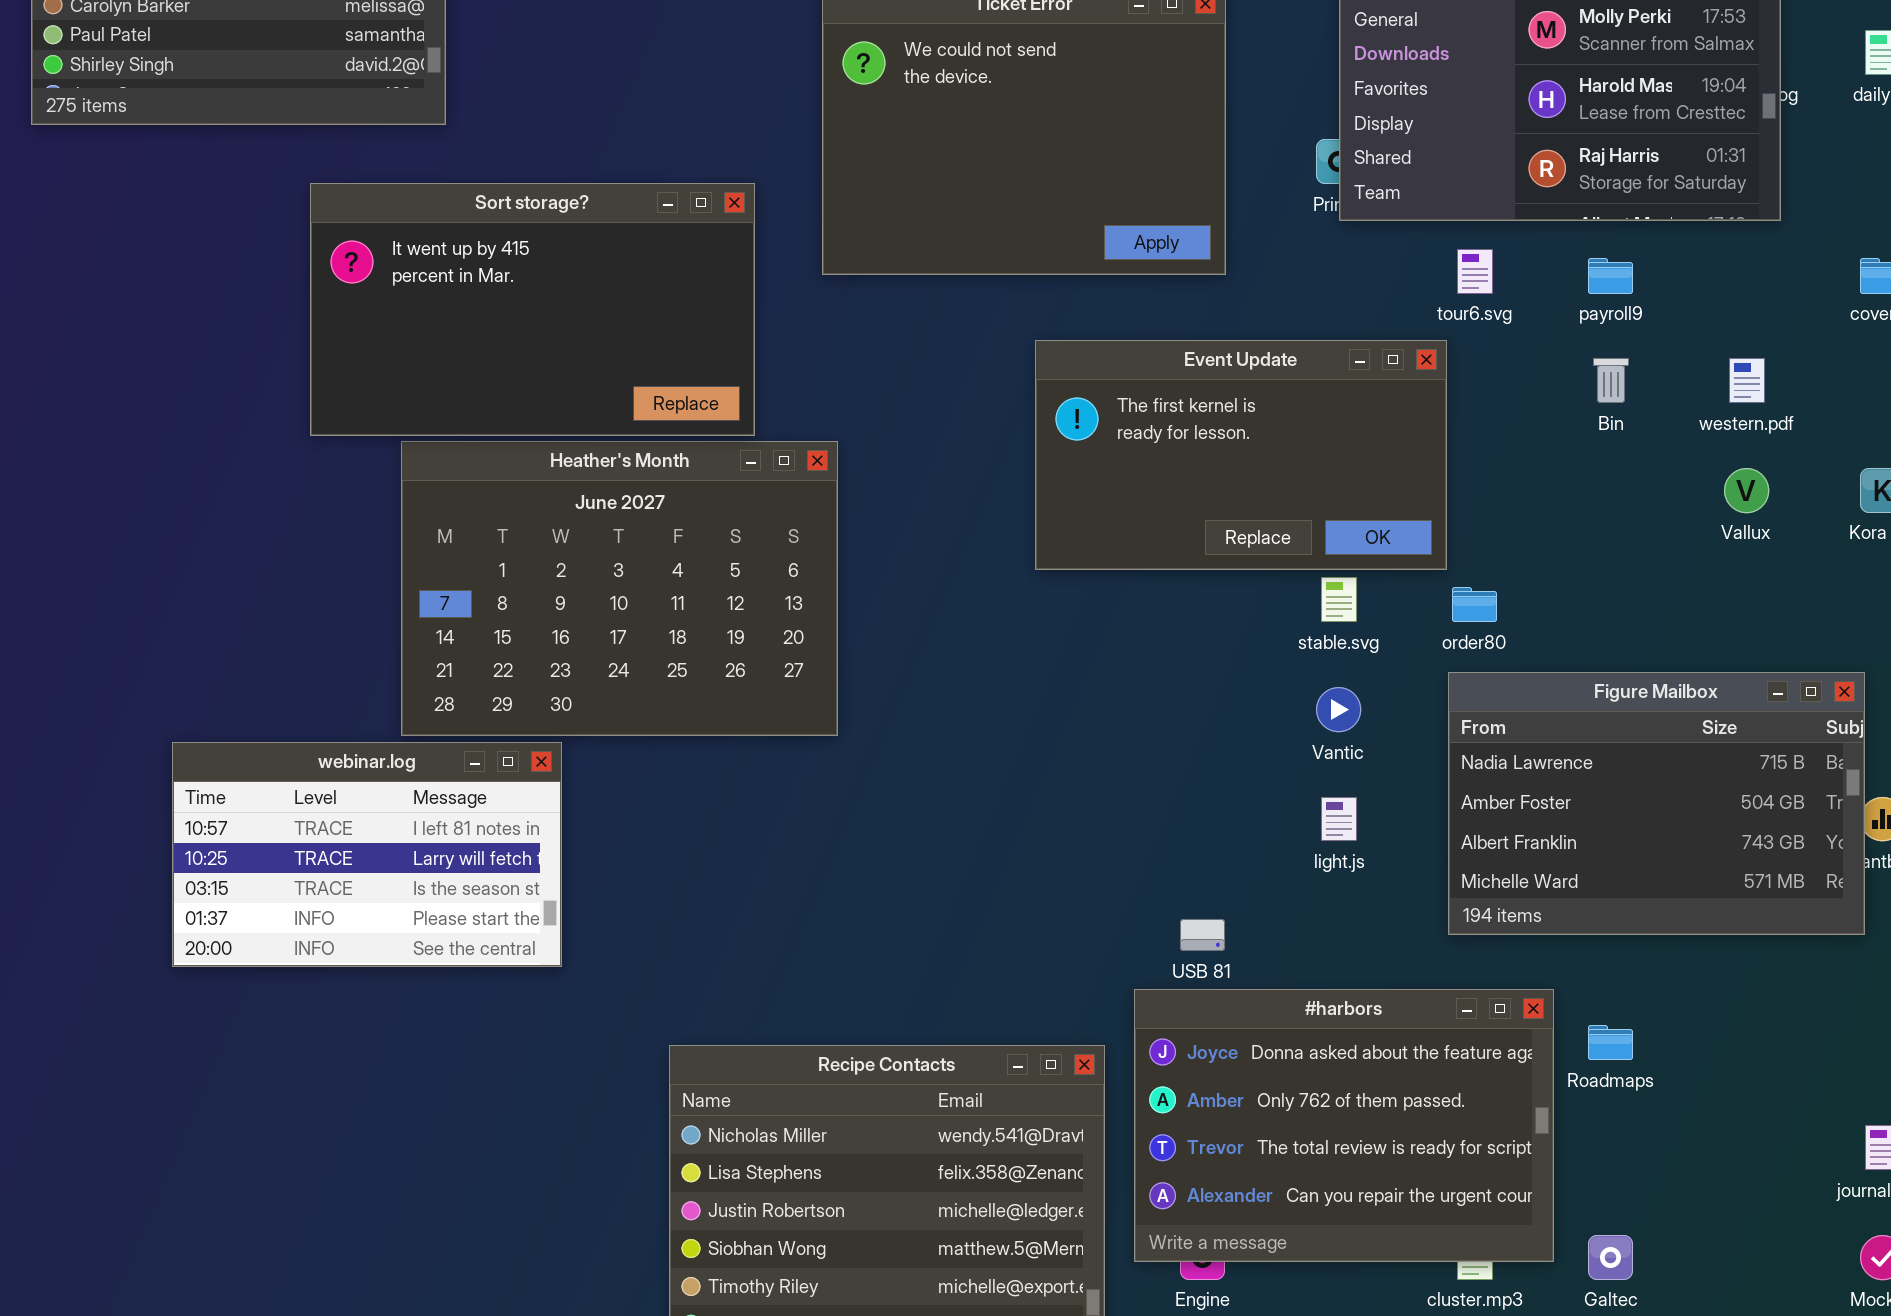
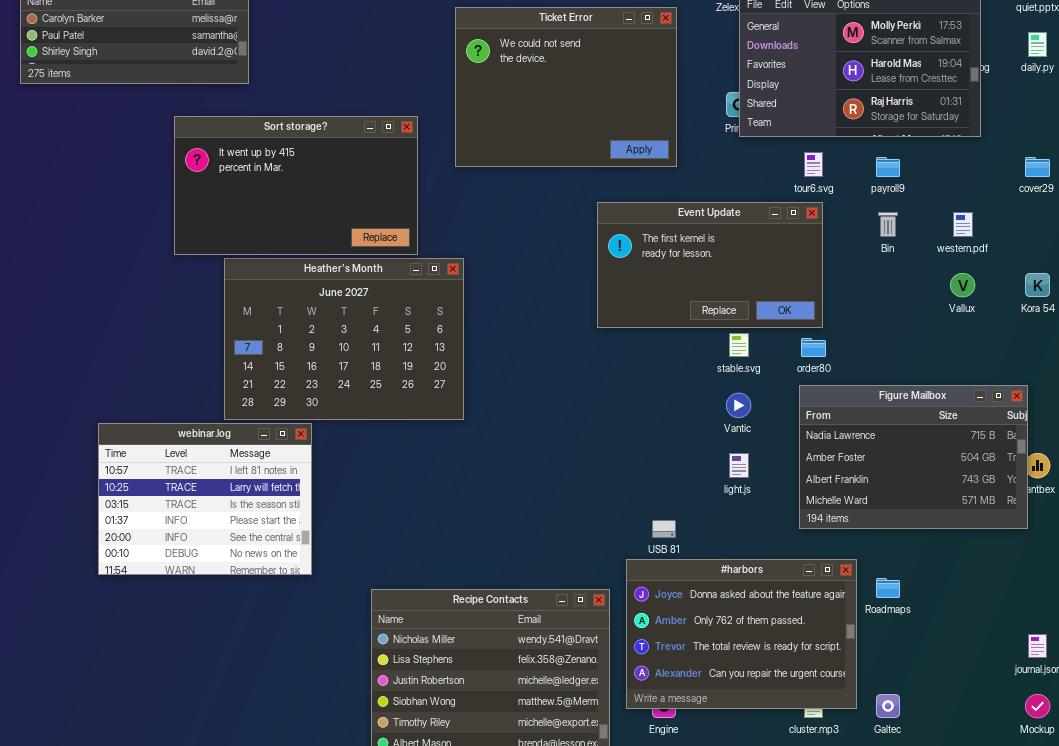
Event Update: [1035,340,1447,570] -> [597,202,823,328], moved
webinar.log: [172,742,562,967] -> [98,423,312,575], resized

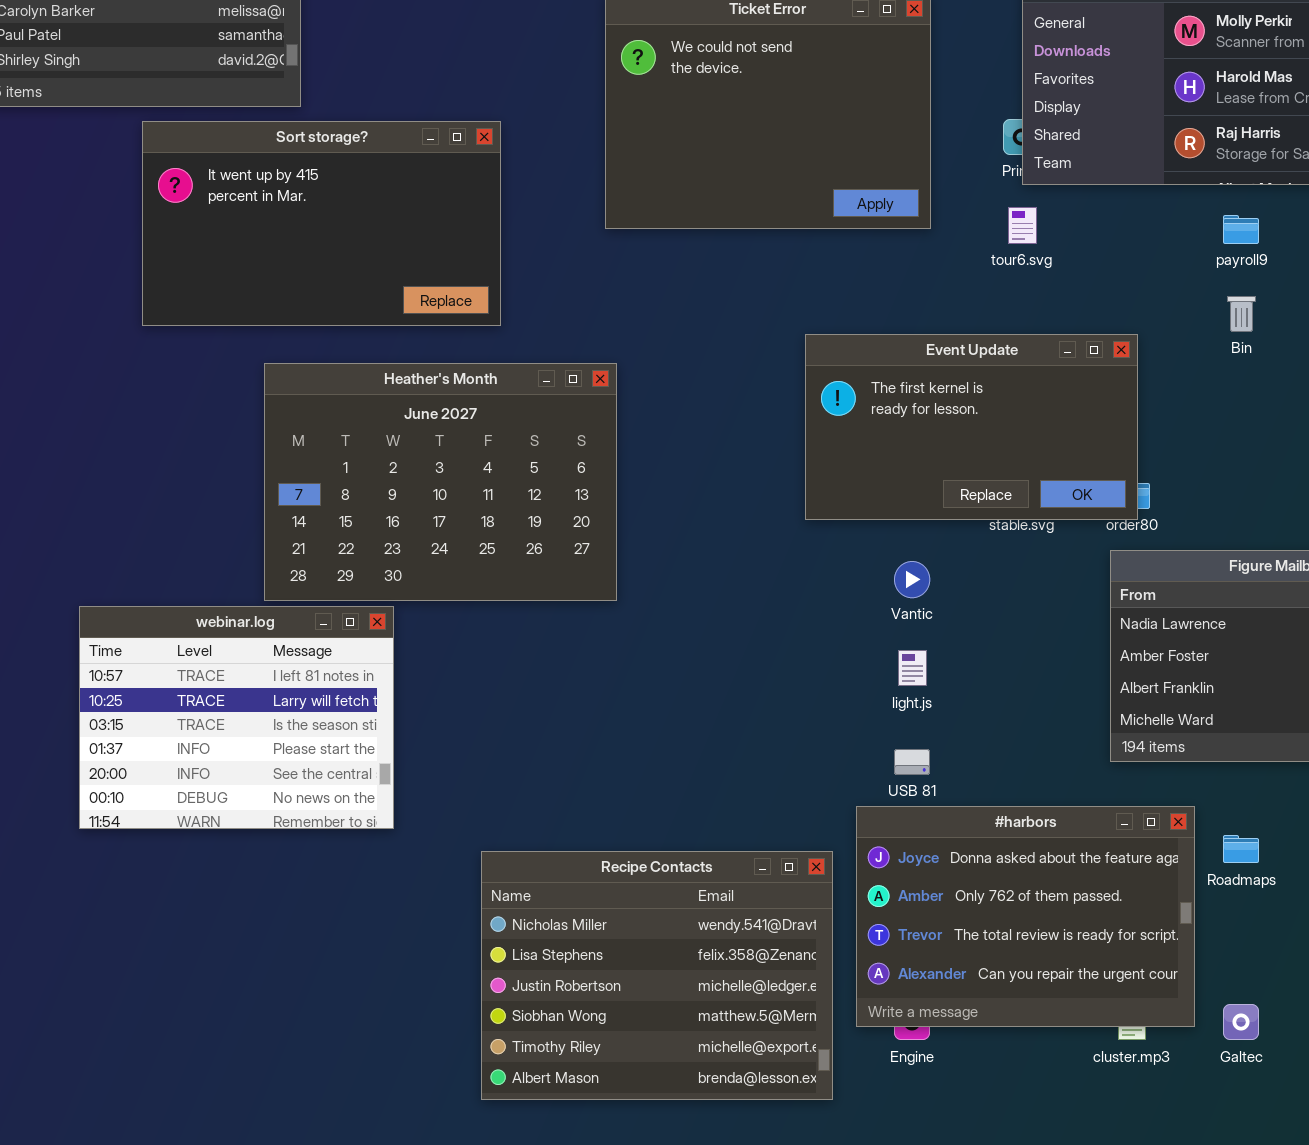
Sort storage?: [174,116,418,255] -> [142,121,501,326], moved
tour6.svg: [804,152,823,177] -> [1008,207,1037,244], moved
Event Update: [597,202,823,328] -> [805,334,1138,520], moved
Vantic: [726,393,751,418] -> [894,561,930,598], moved
light.js: [729,453,749,478] -> [898,650,927,686], moved

